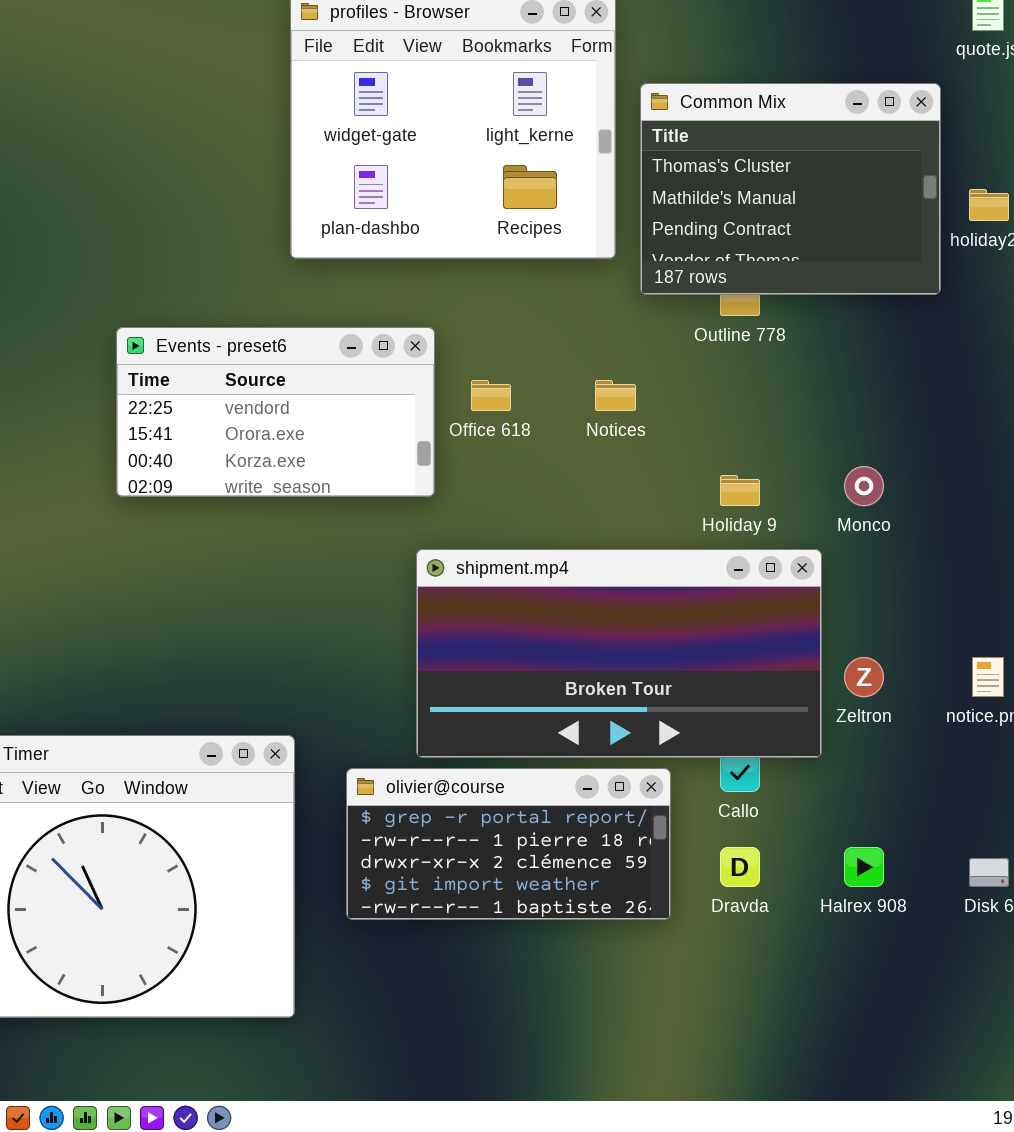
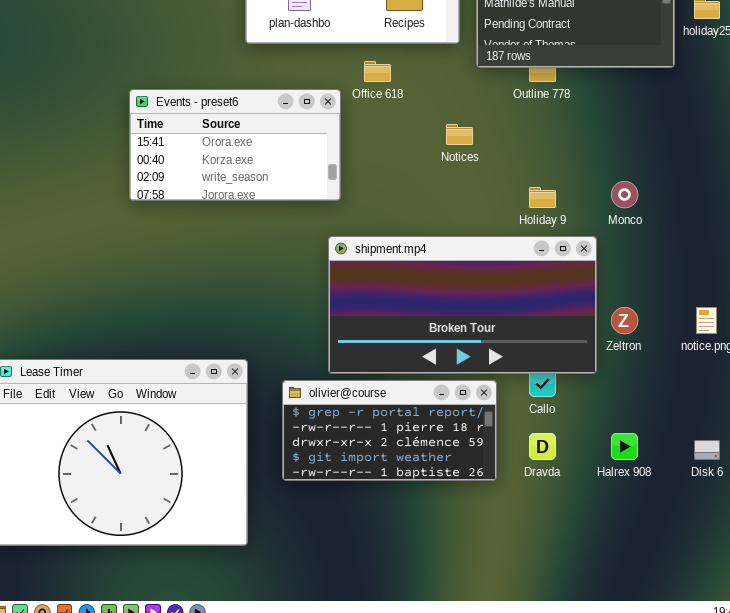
Events - preset6: [116,327,435,497] -> [129,89,341,201], scrolled down 1 row
Office 618: [471,380,511,411] -> [364,61,391,82], moved

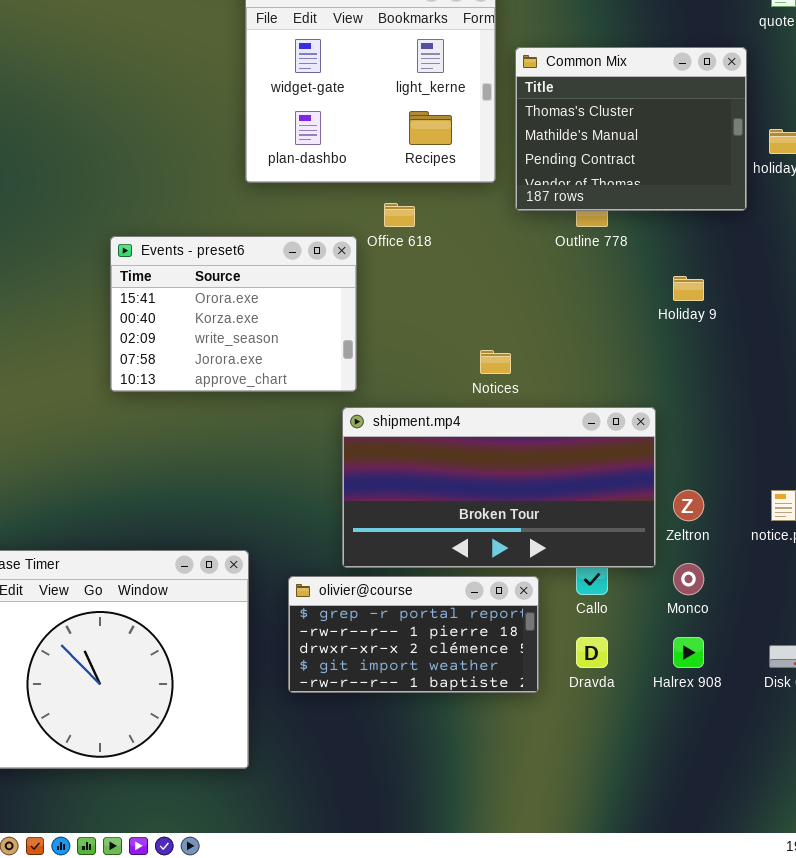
Events - preset6: [129,89,341,201] -> [110,236,357,392], resized
Notices: [446,124,473,145] -> [480,350,511,374], moved
Monco: [611,181,638,208] -> [673,563,704,595], moved
Holiday 9: [529,187,556,208] -> [673,276,704,301], moved

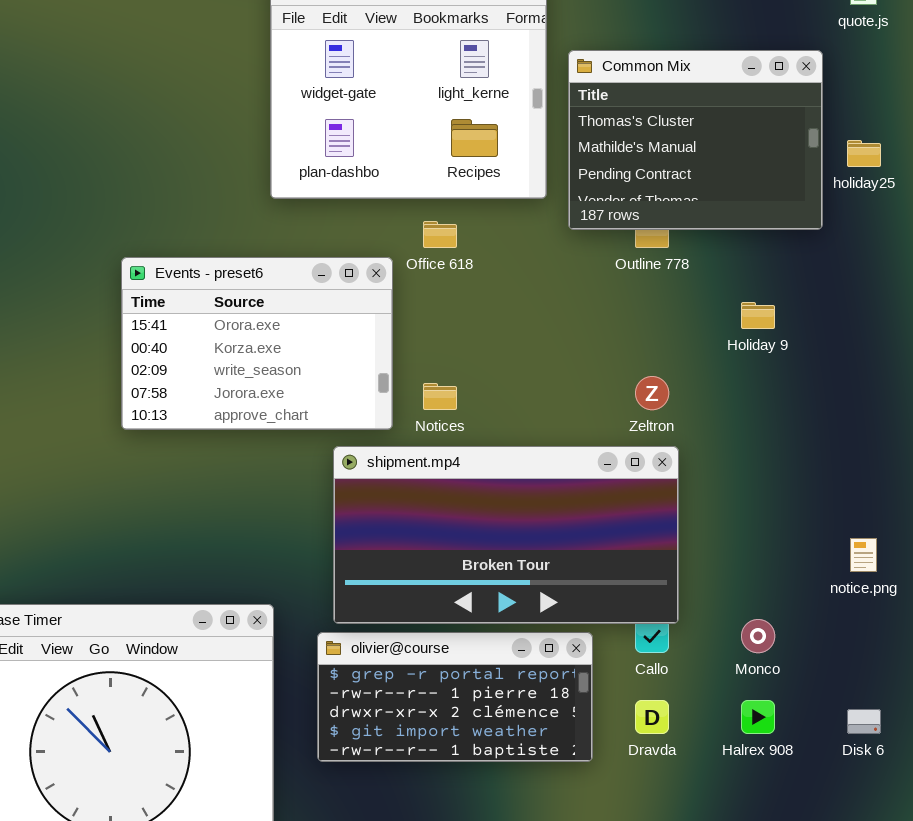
Notices: [480,350,511,374] -> [423,383,457,410], moved
shipment.mp4: [342,407,656,568] -> [333,446,679,624], moved
Zeltron: [673,490,704,521] -> [635,376,669,410], moved

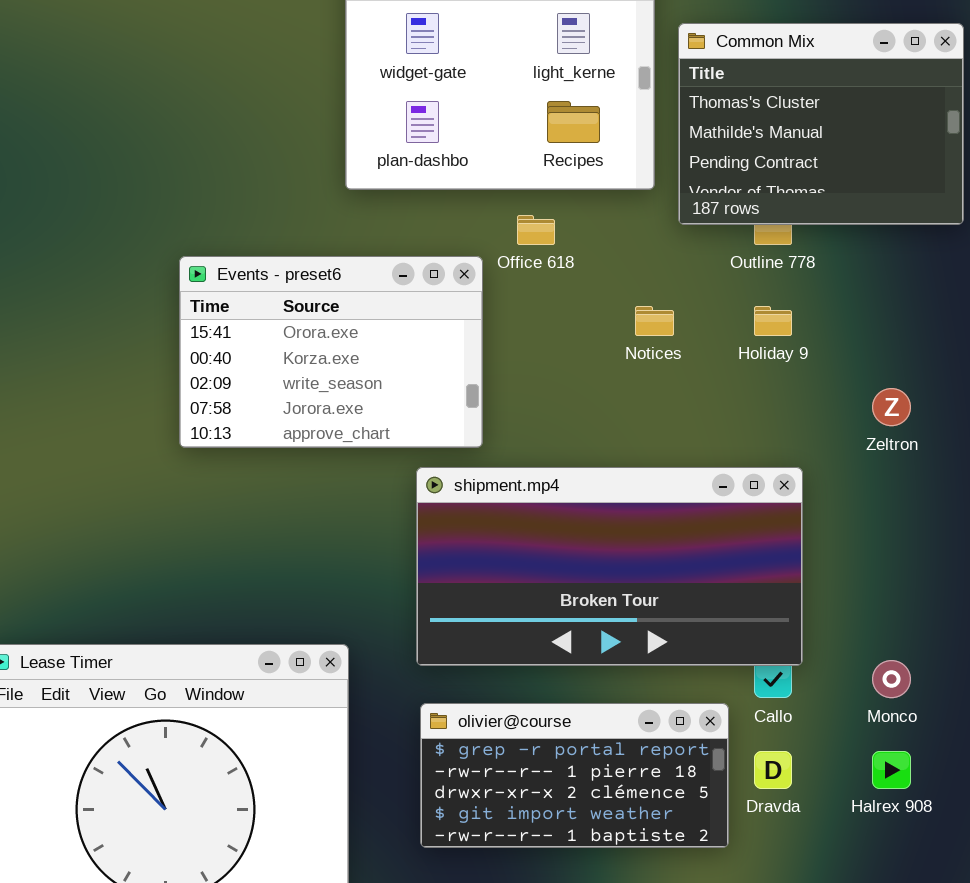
Holiday 9: [741,302,775,329] -> [754,306,792,336], moved
Zeltron: [635,376,669,410] -> [872,388,911,426], moved
Notices: [423,383,457,410] -> [635,306,674,336], moved
olivier@course: [317,632,593,762] -> [420,703,729,848], moved

